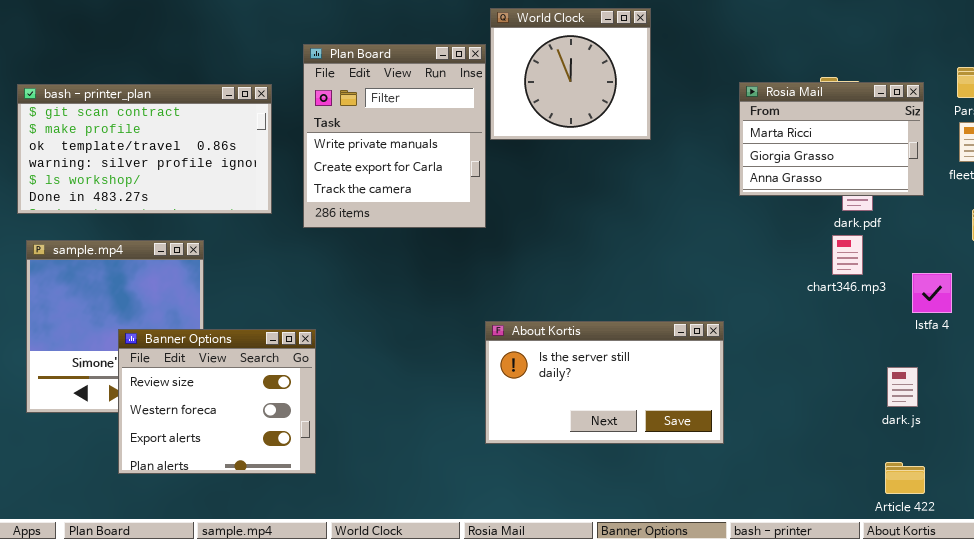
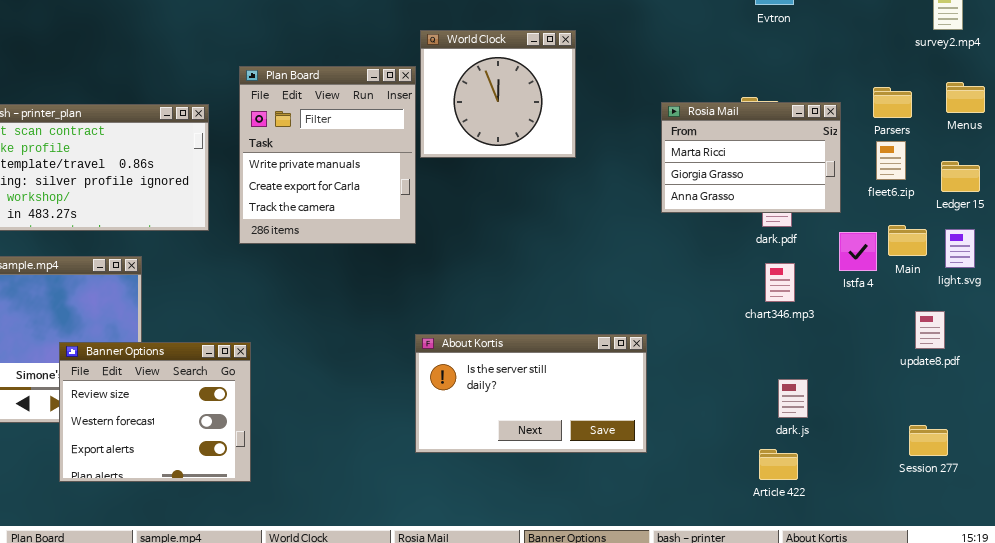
chart346.mp3: [832,235,863,275] -> [765,263,795,302], moved
Istfa 4: [912,273,952,313] -> [839,232,877,271], moved
dark.js: [887,367,918,407] -> [778,379,808,418], moved
Article 422: [885,462,925,494] -> [759,449,798,480], moved

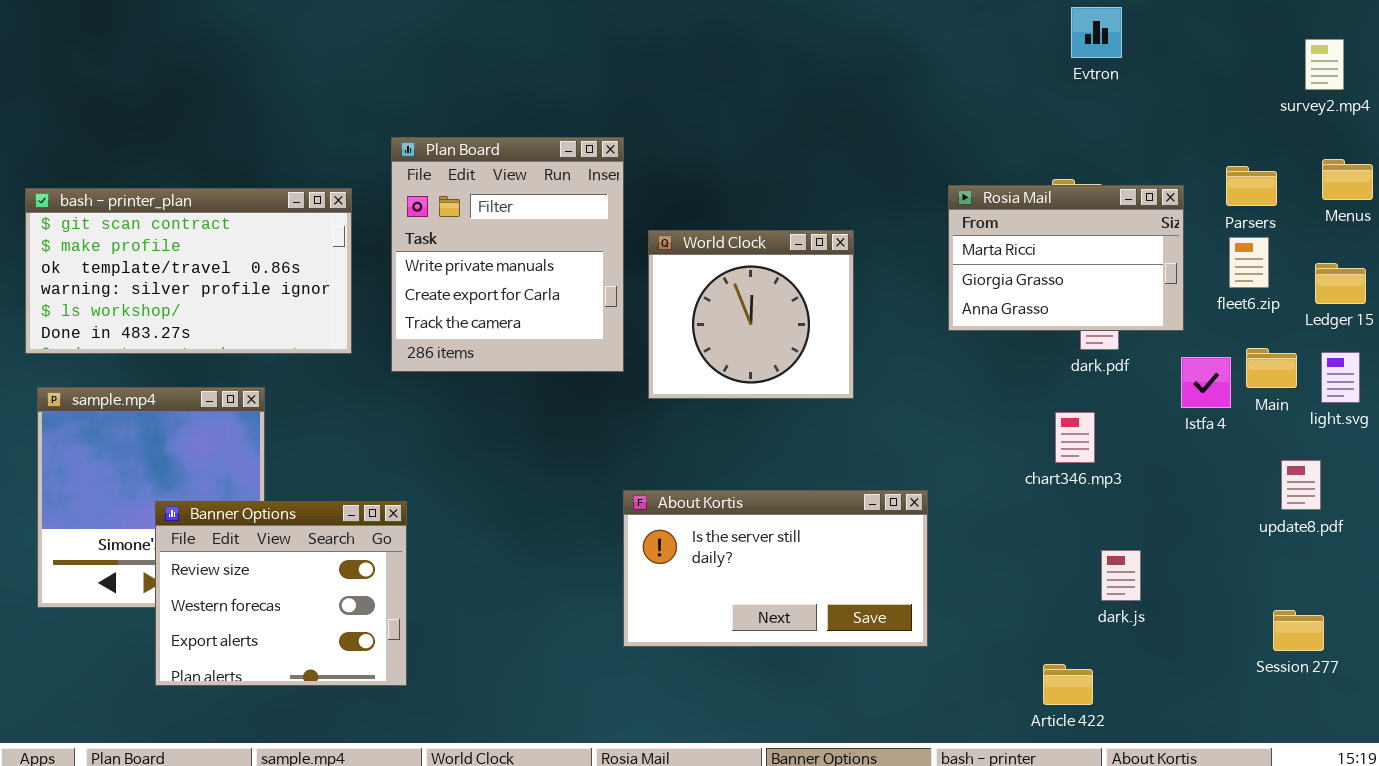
World Clock: [420,30,576,158] -> [648,230,854,399], moved
chart346.mp3: [765,263,795,302] -> [1055,412,1095,463], moved
Article 422: [759,449,798,480] -> [1043,664,1093,705], moved

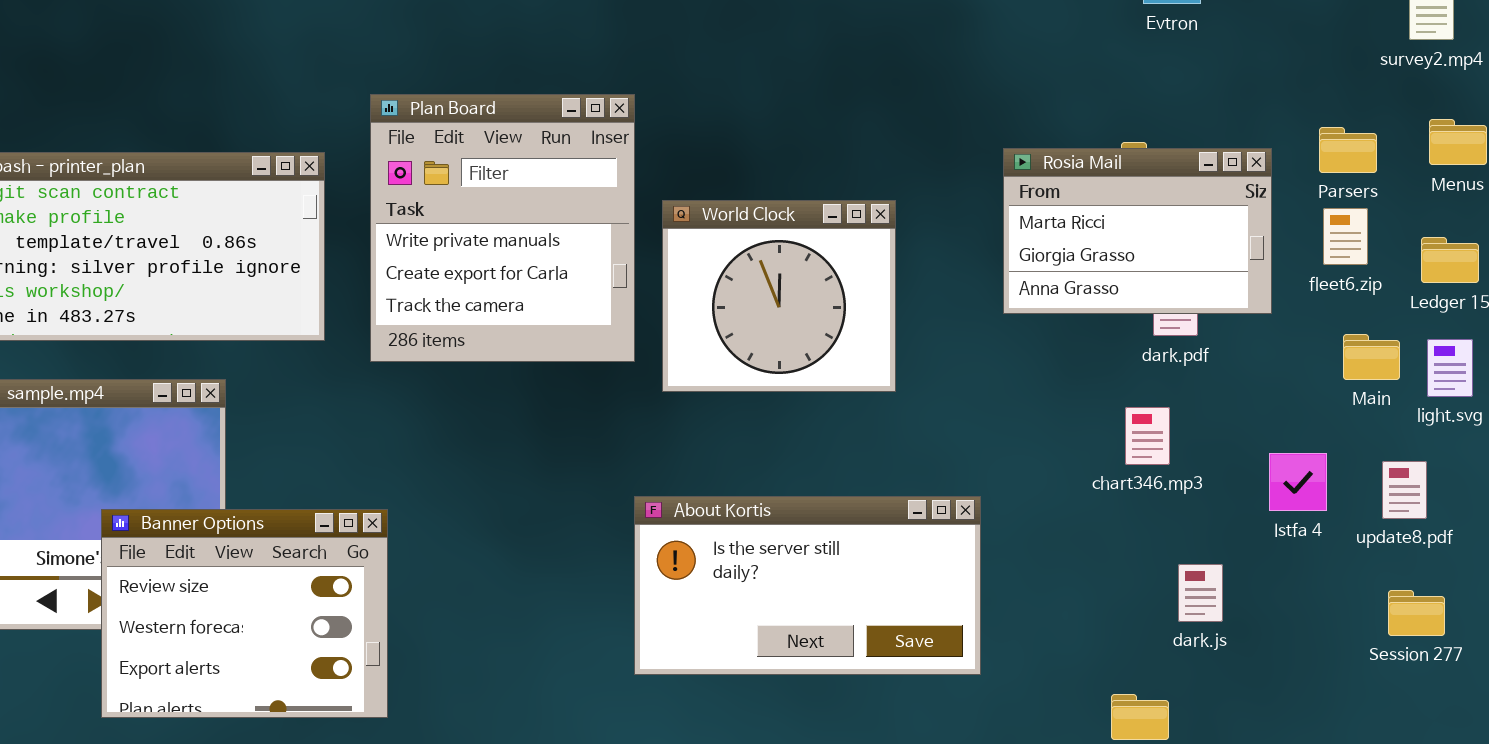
Istfa 4: [1181,357,1231,408] -> [1269,453,1327,511], moved
Session 277: [1273,610,1324,651] -> [1388,590,1445,636], moved

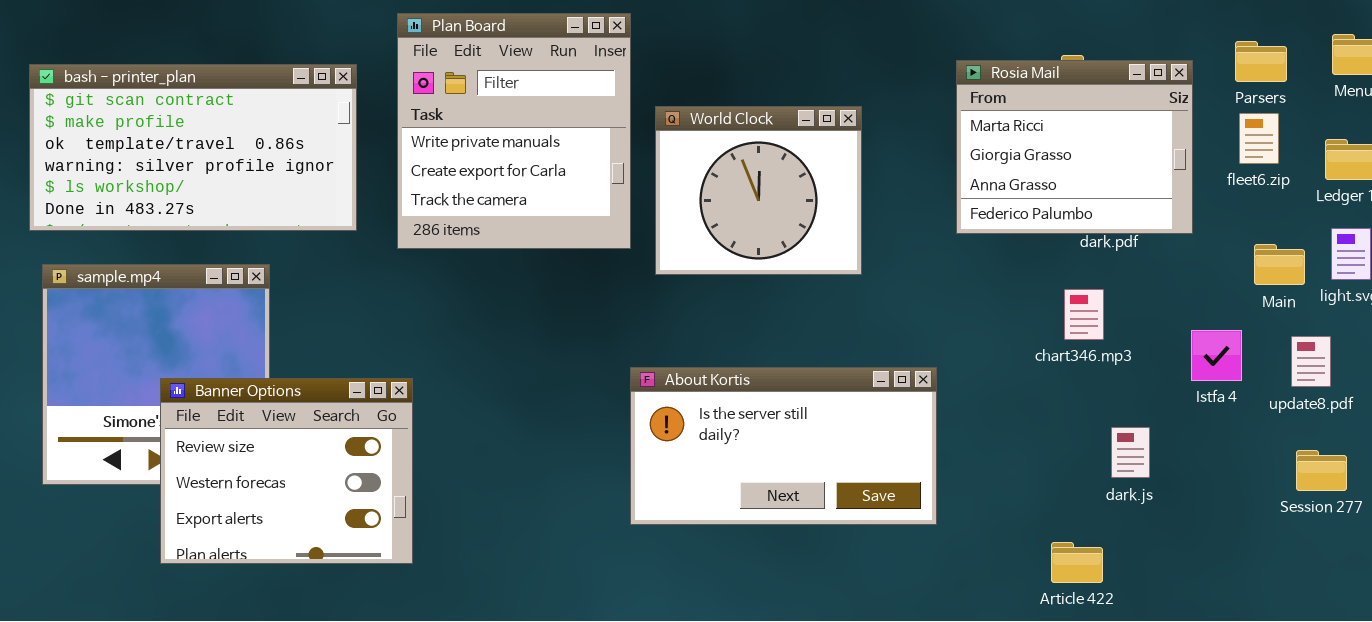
Rosia Mail: [1003,148,1272,314] -> [956,60,1193,234], resized
Main: [1343,334,1400,380] -> [1254,244,1305,285], moved

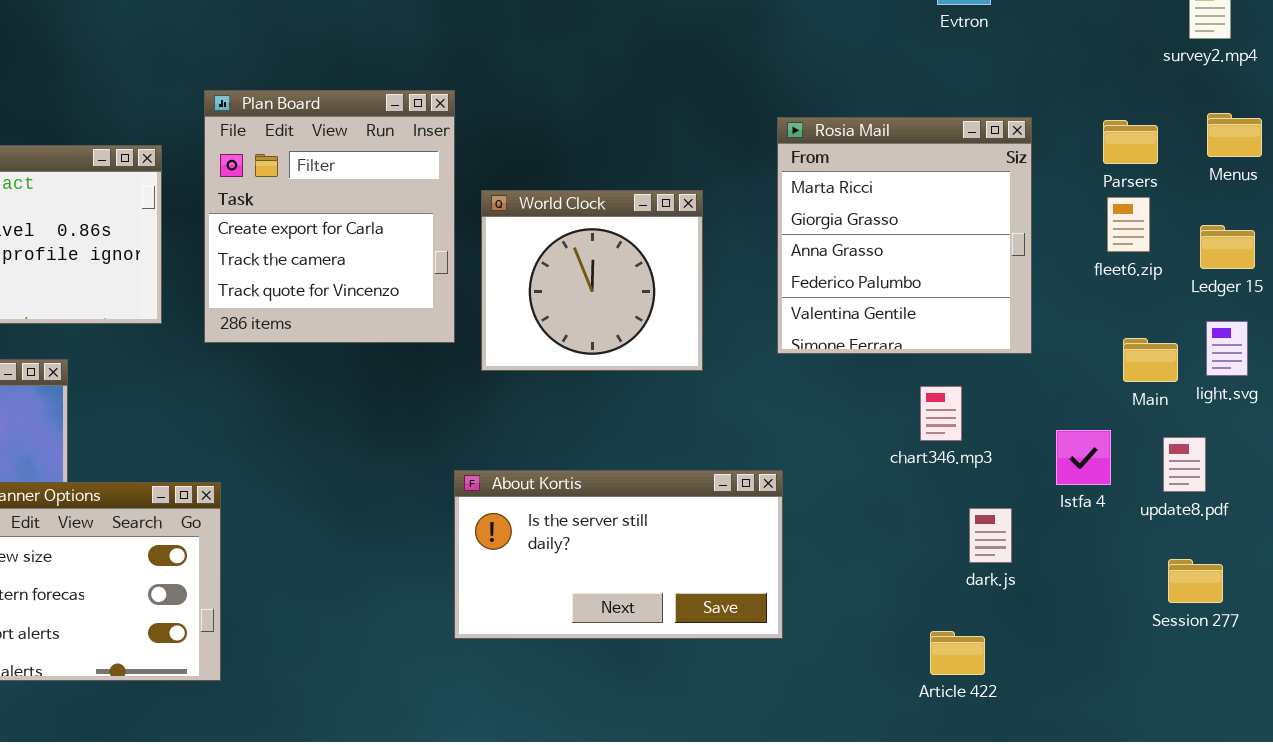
Plan Board: [397,13,631,249] -> [204,90,455,343], scrolled down 1 row
Rosia Mail: [956,60,1193,234] -> [777,117,1032,354], moved, resized
dark.js: [1111,427,1150,478] -> [969,508,1012,563], moved
Article 422: [1051,542,1103,583] -> [930,631,985,675], moved

